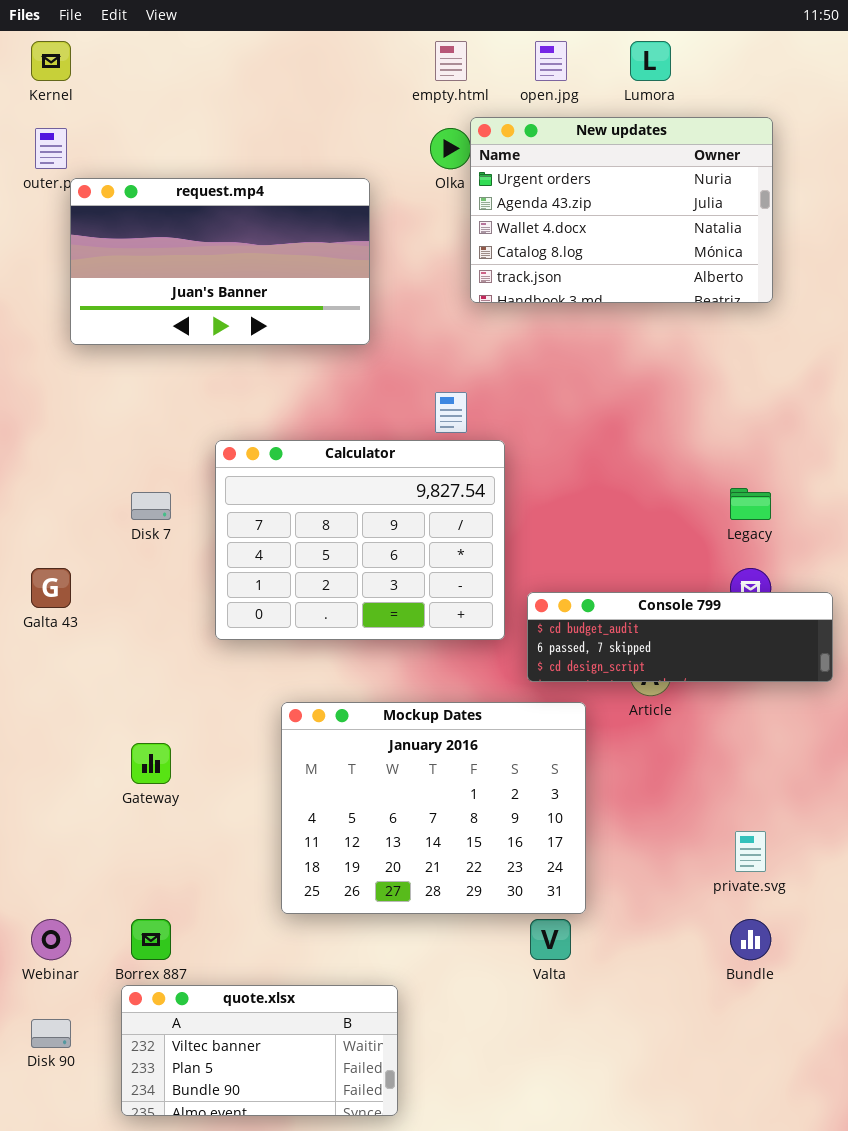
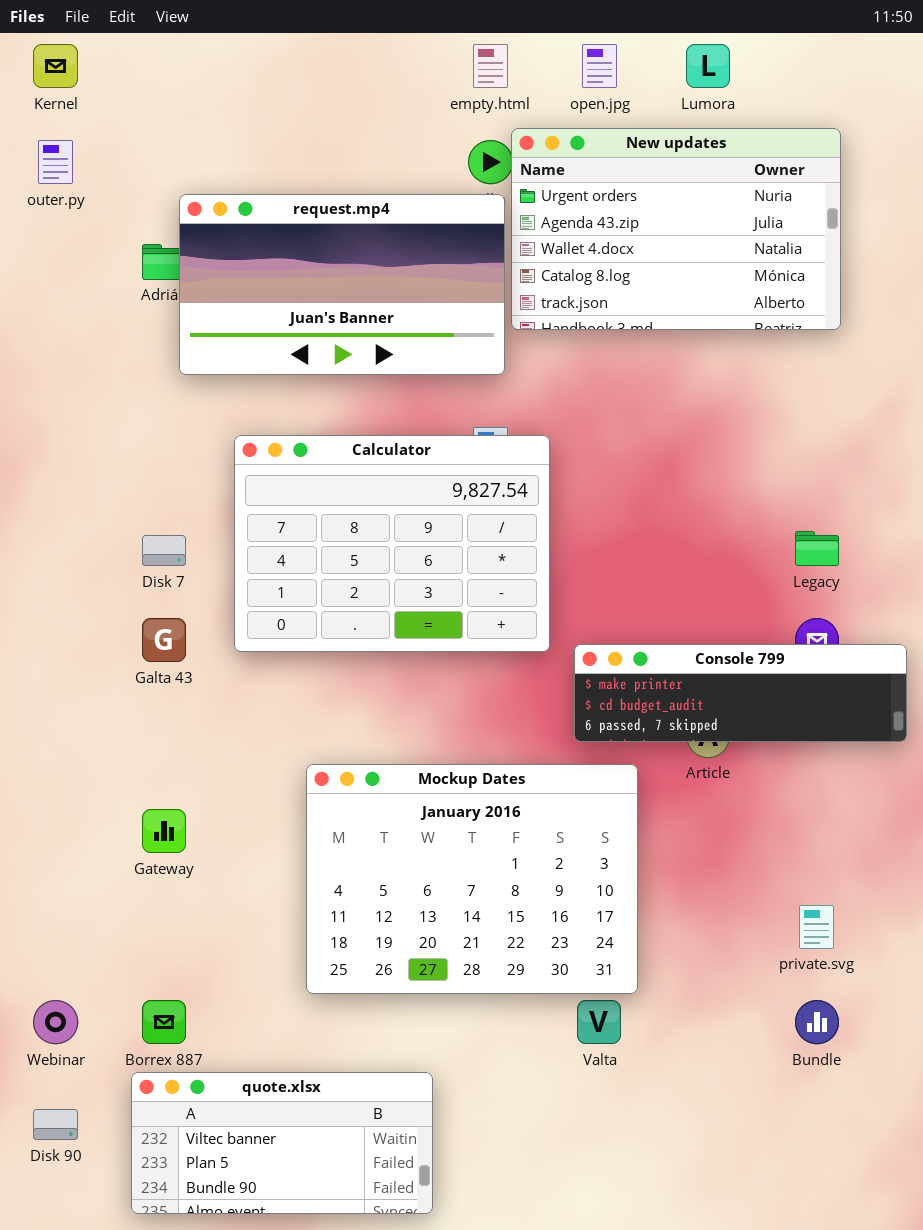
request.mp4: [70,178,370,345] -> [179,194,505,375], moved
Calculator: [215,440,505,640] -> [234,435,550,652], moved
Galta 43: [31,568,71,608] -> [142,618,186,662], moved
Console 799: [527,592,833,682] -> [574,644,907,742], scrolled up 1 row

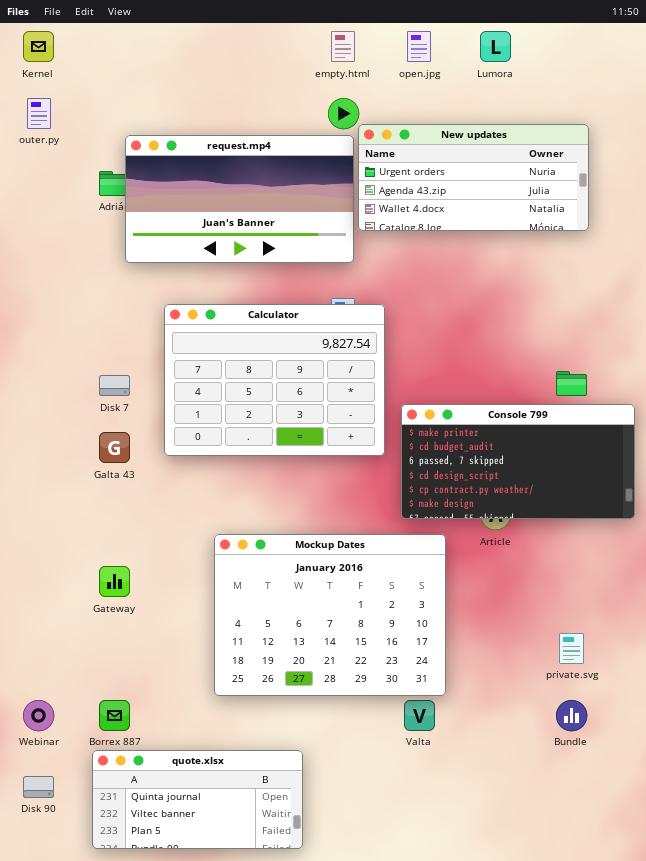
New updates: [511,128,841,330] -> [358,124,589,231], resized
Console 799: [574,644,907,742] -> [401,404,635,519], resized
quote.xlsx: [131,1072,433,1214] -> [92,750,303,849], scrolled up 1 row

